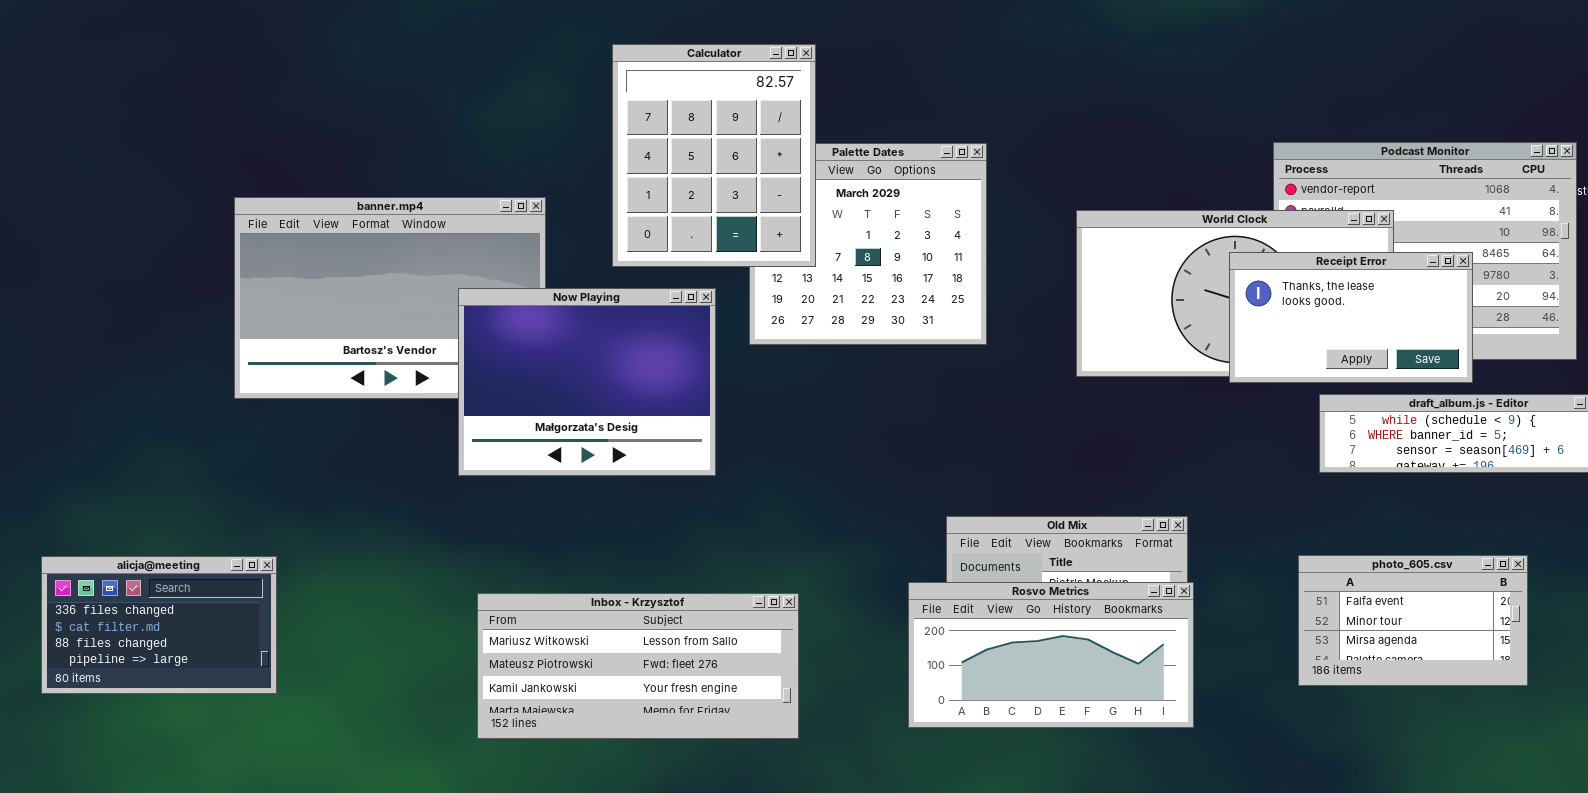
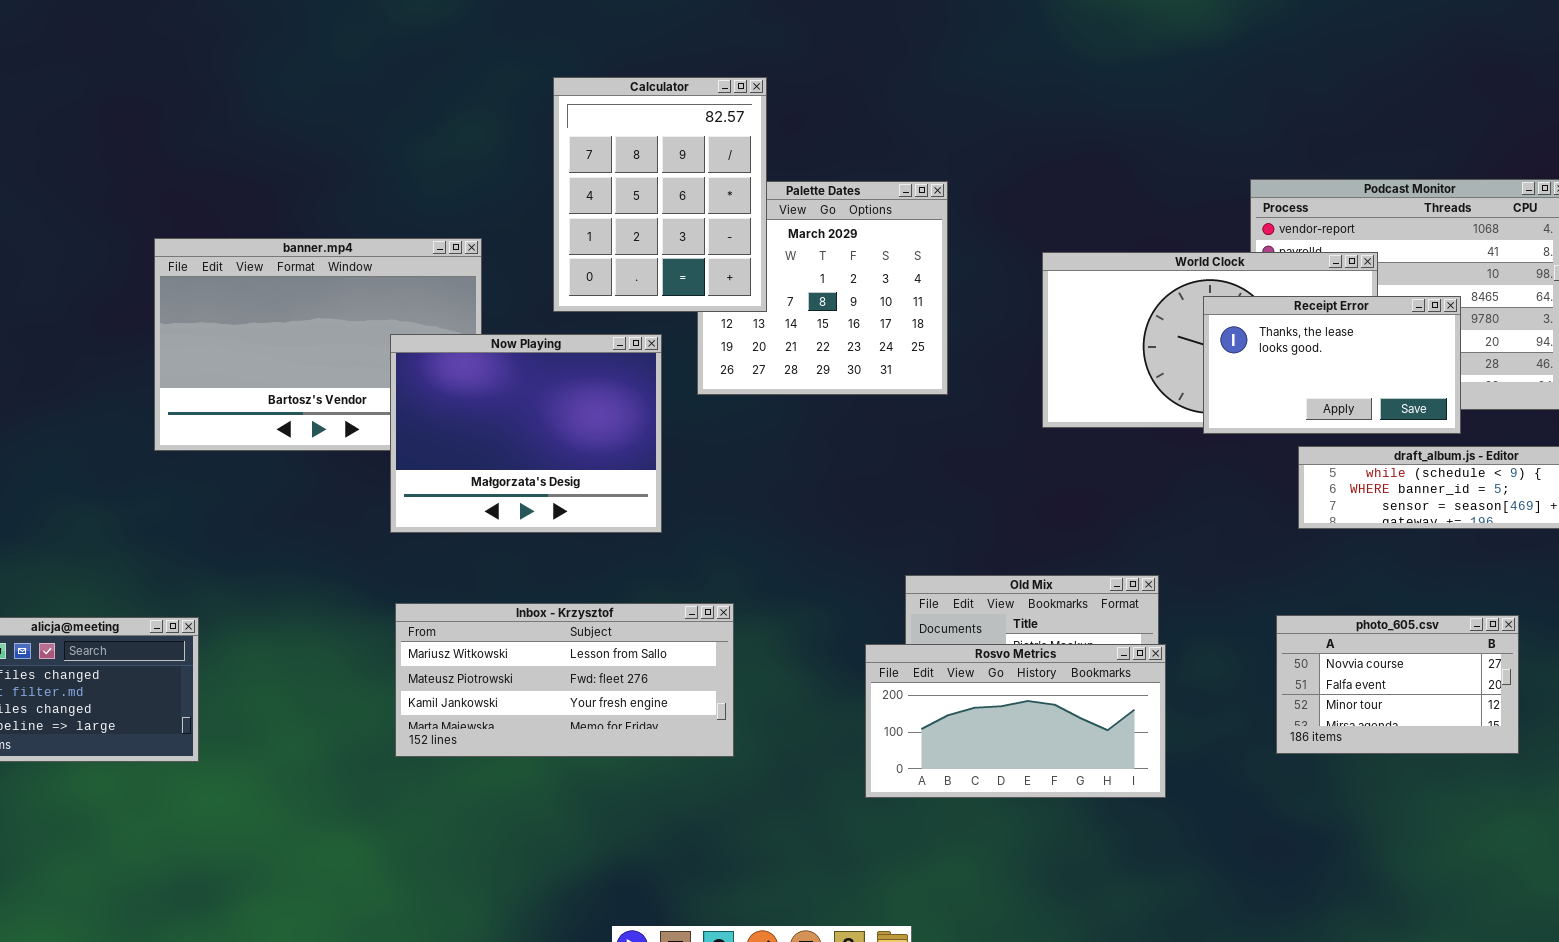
photo_605.csv: [1298,555,1528,686] -> [1276,615,1519,754], scrolled up 1 row
Inbox - Krzysztof: [477,593,799,739] -> [395,603,734,757], moved

